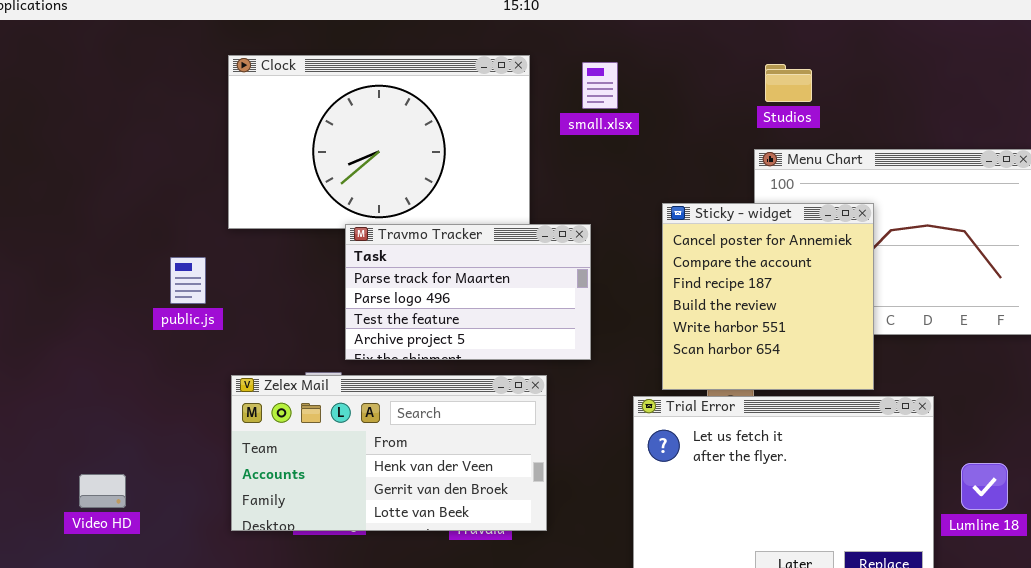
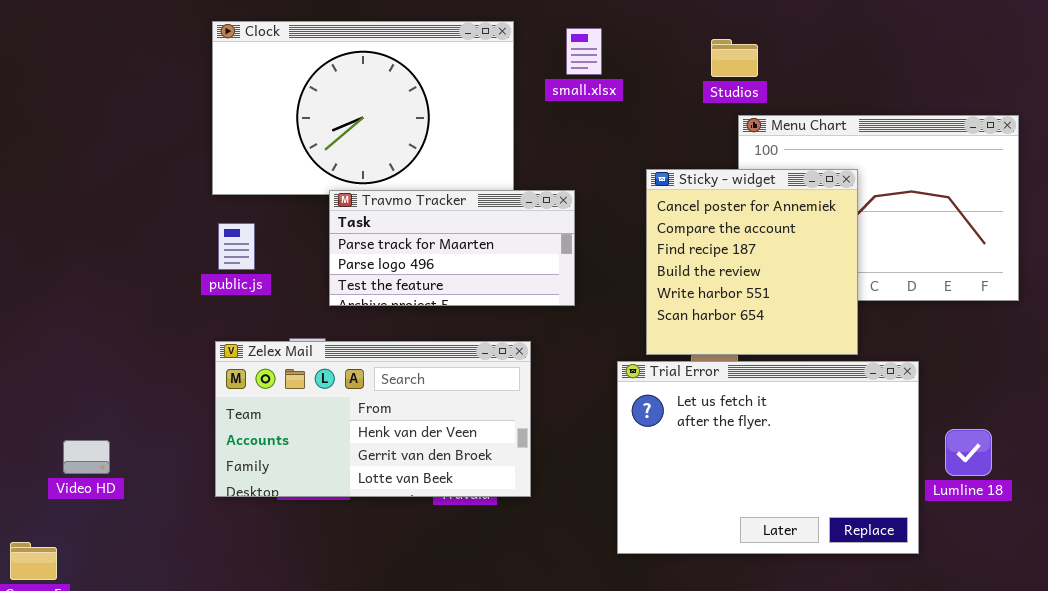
Studios: [765,64,812,102] -> [711,39,758,77], moved
Travmo Tracker: [345,224,591,360] -> [329,190,575,306], resized
public.js: [170,257,206,304] -> [218,223,255,270], moved

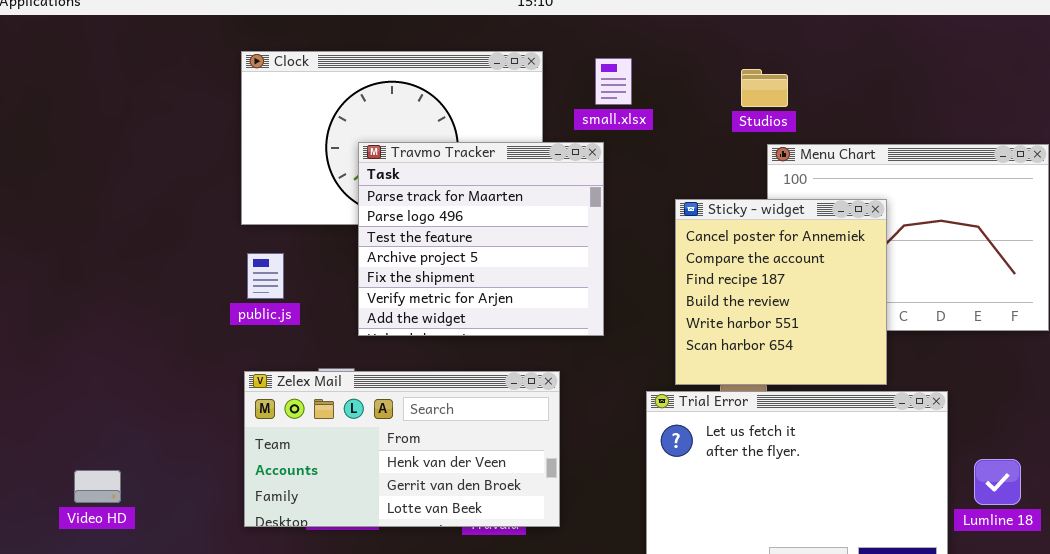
Travmo Tracker: [329,190,575,306] -> [358,142,604,336], resized
Video HD: [63,440,110,474] -> [74,470,121,503], moved

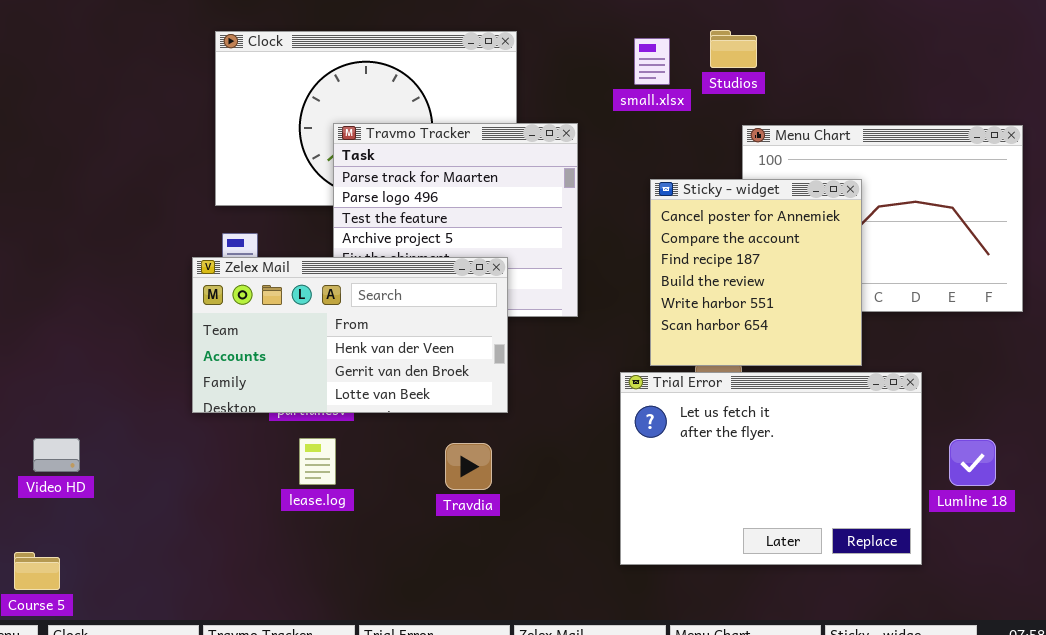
small.xlsx: [595,58,632,105] -> [634,38,670,85], moved
Studios: [741,69,788,107] -> [710,30,757,68], moved
Zelex Mail: [244,371,560,527] -> [192,257,508,413], moved
Video HD: [74,470,121,503] -> [33,438,80,472], moved

